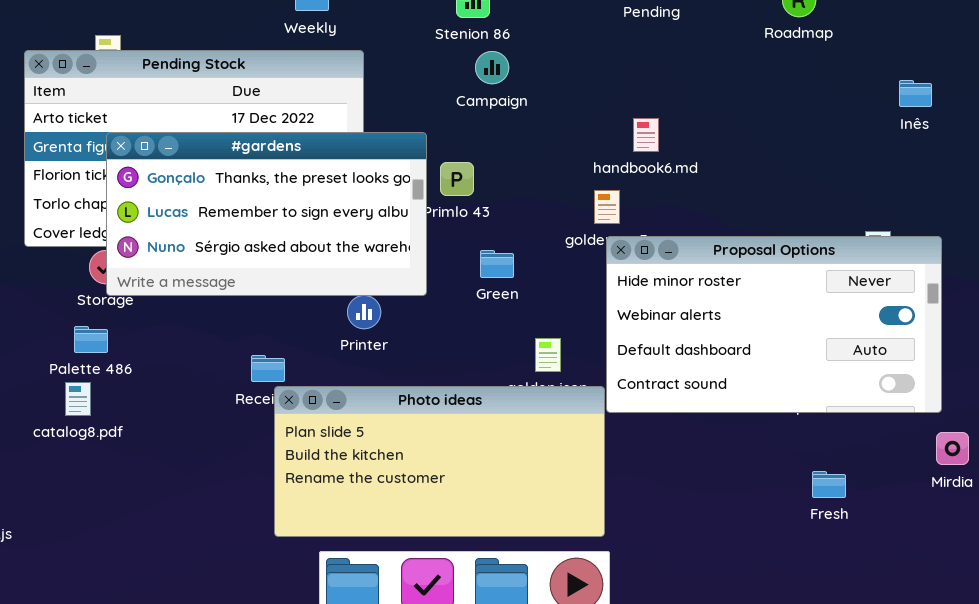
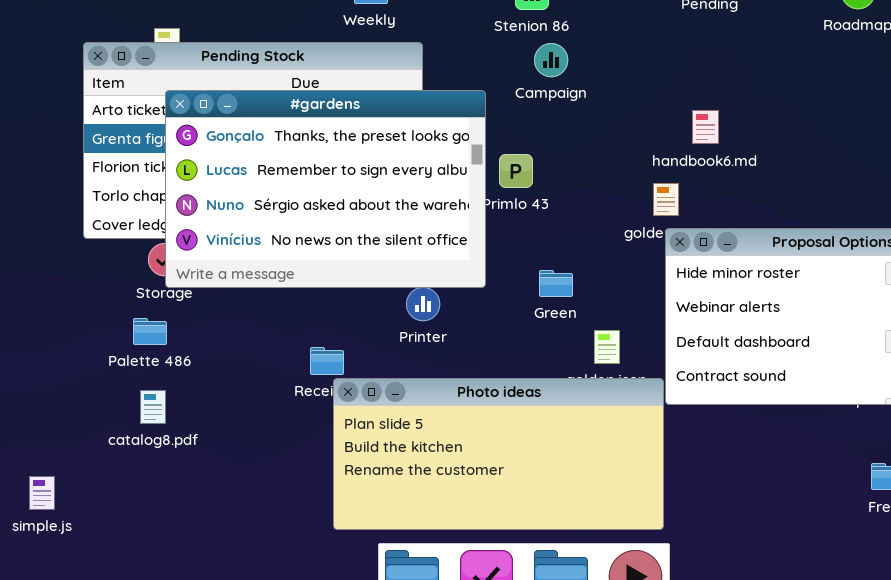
#gardens: [106,132,427,296] -> [165,90,486,288], resized
Green: [480,250,514,278] -> [539,270,573,297], moved
catalog8.pdf: [65,382,91,416] -> [140,390,166,424], moved

